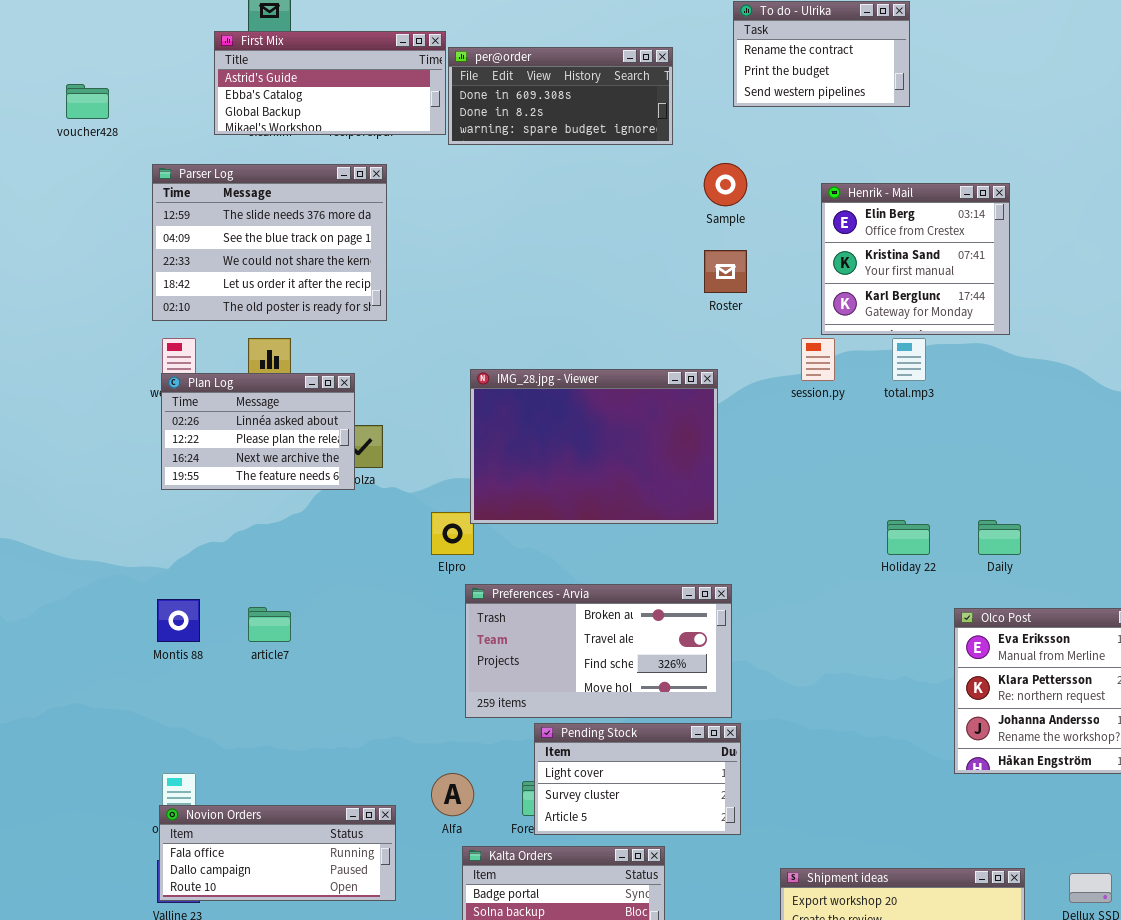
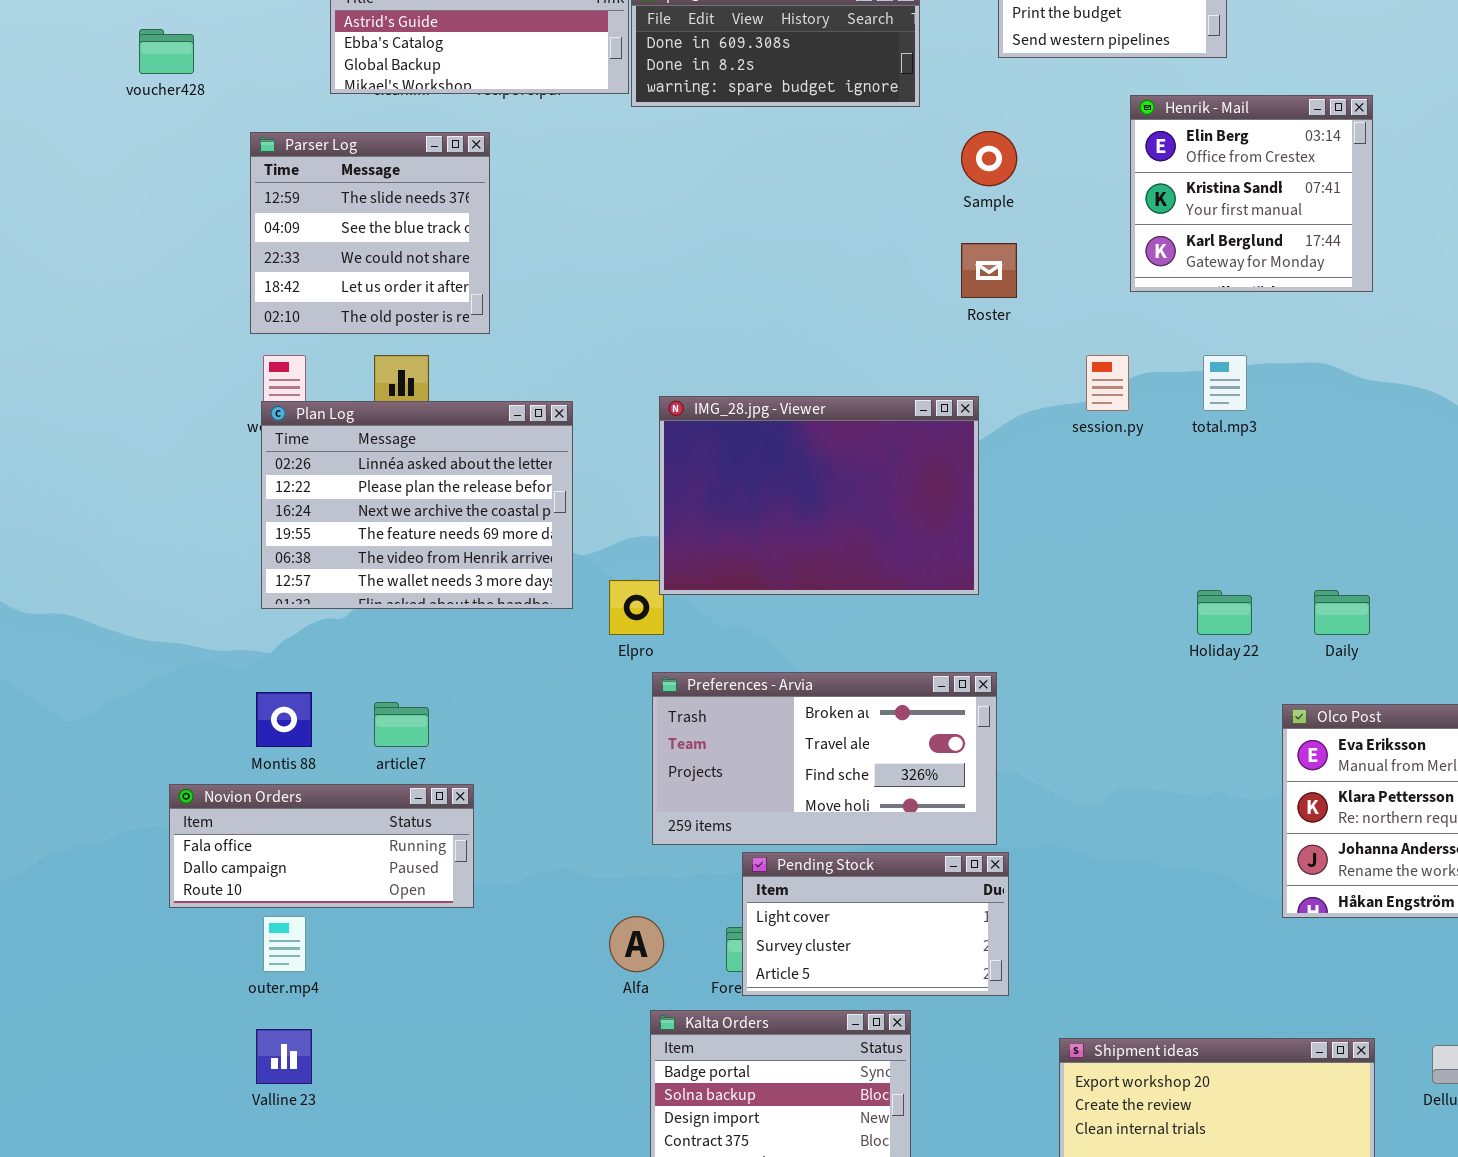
Parser Log: [152,164,387,321] -> [250,132,490,334], resized
Henrik - Mail: [821,183,1010,335] -> [1130,95,1373,292], moved
Plan Log: [161,373,355,490] -> [261,401,573,609], resized
Novion Orders: [159,805,396,901] -> [169,784,474,908], moved

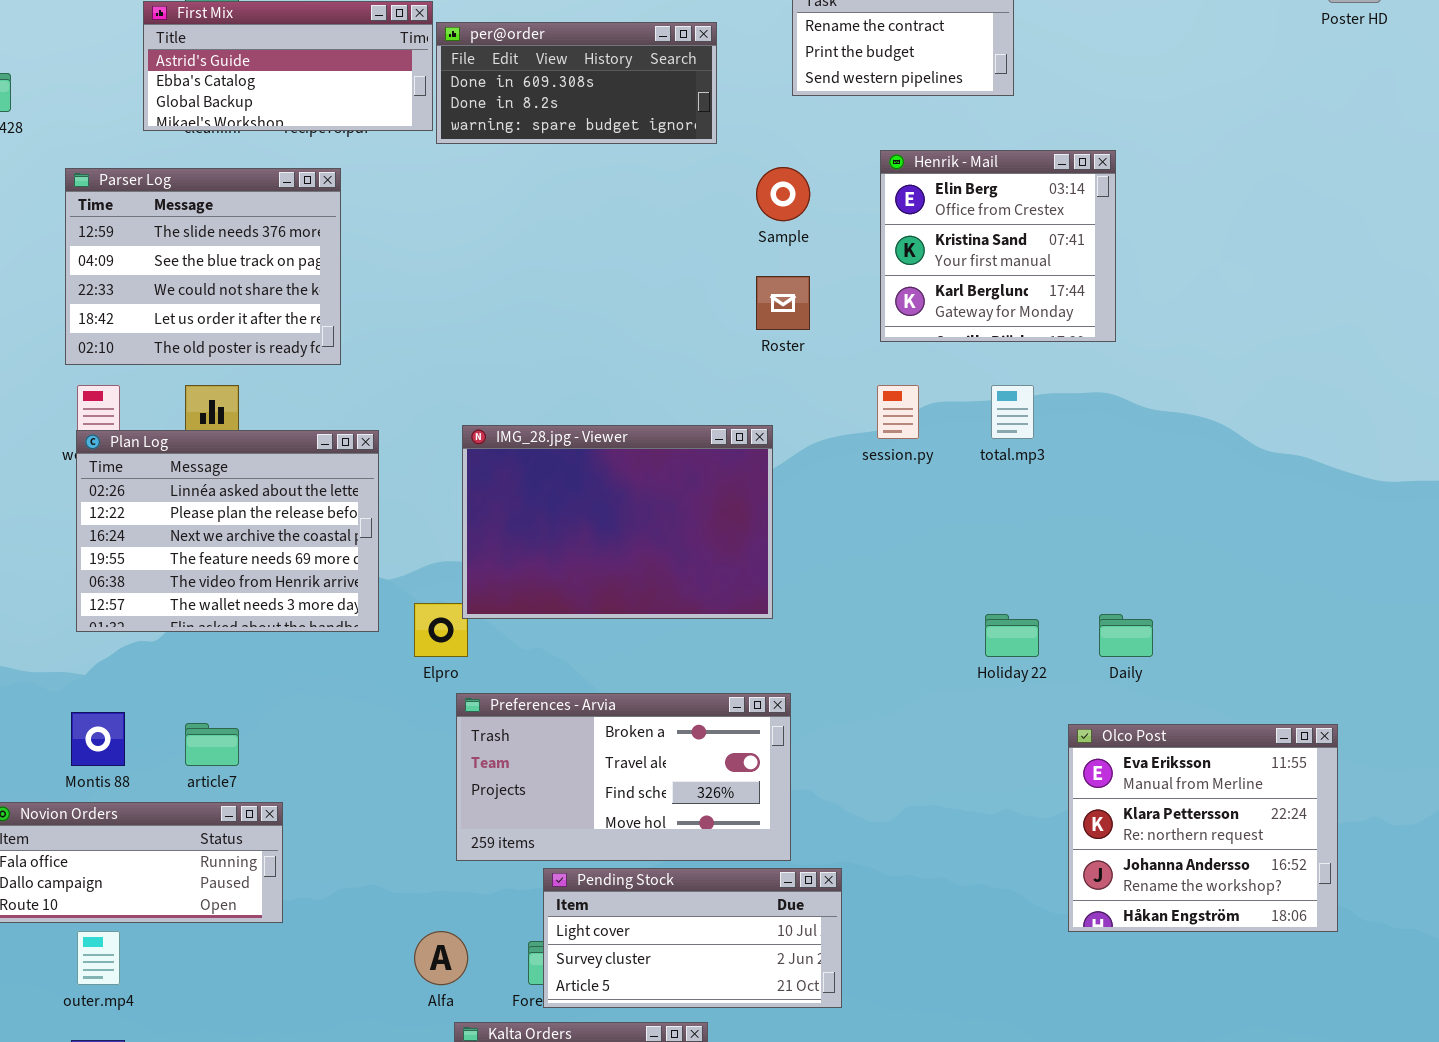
Henrik - Mail: [1130,95,1373,292] -> [880,150,1116,342], moved
Parser Log: [250,132,490,334] -> [65,168,341,365], resized
Pending Stock: [742,852,1009,996] -> [543,868,842,1008], resized

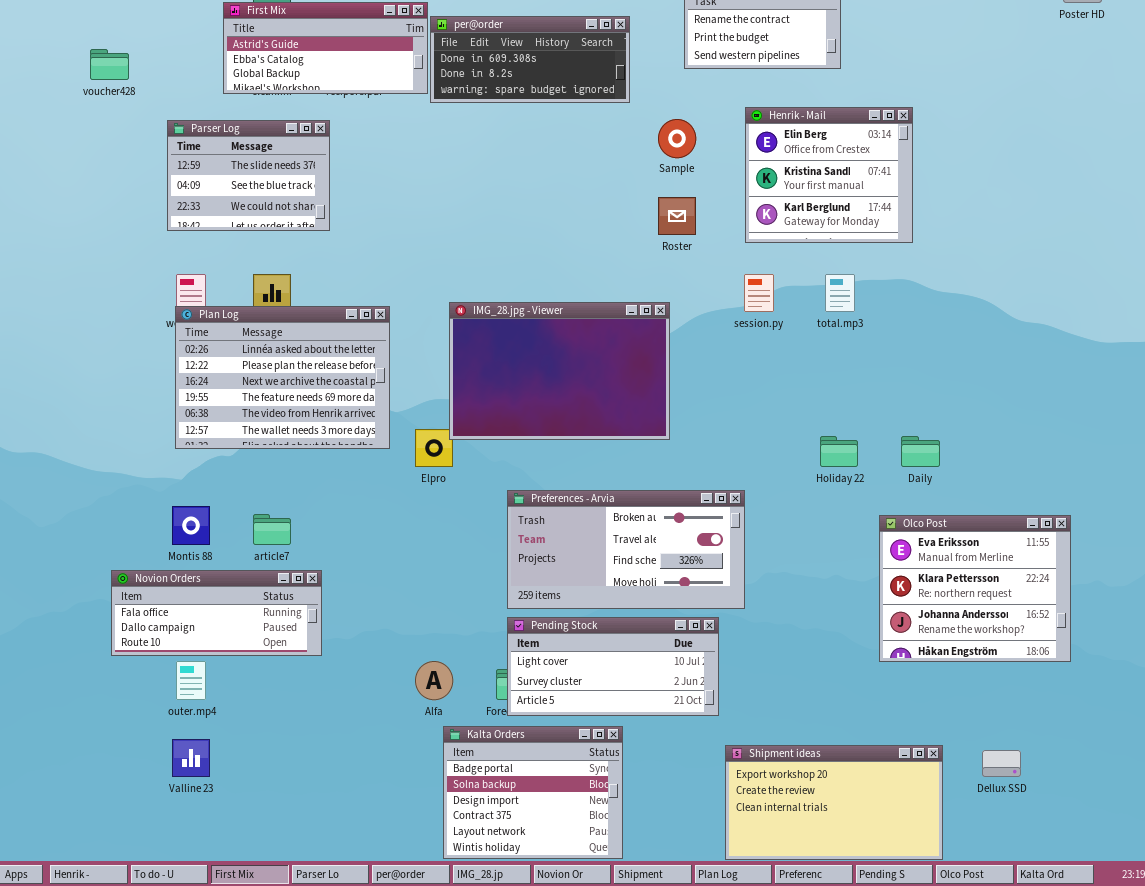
Parser Log: [65,168,341,365] -> [167,120,330,231], resized
Preferences - Arvia: [456,693,791,861] -> [507,490,745,609], moved

